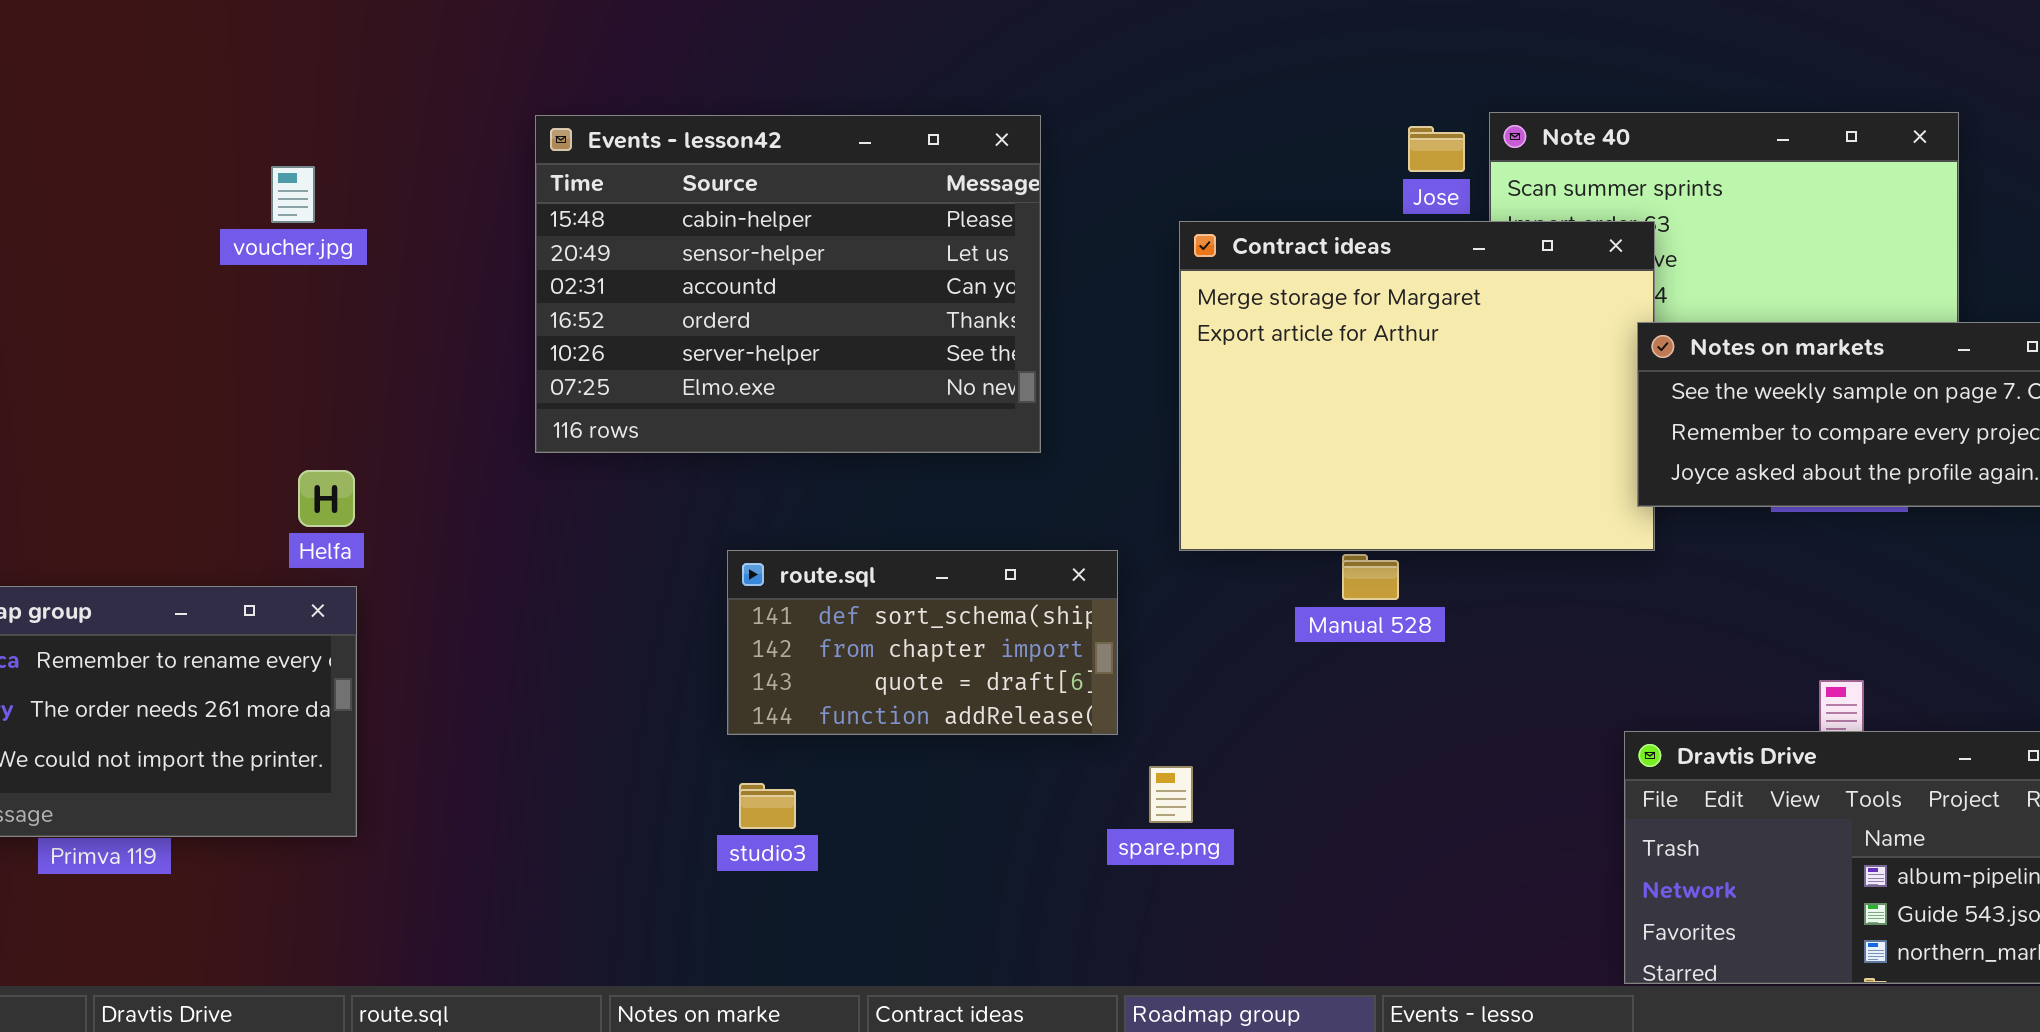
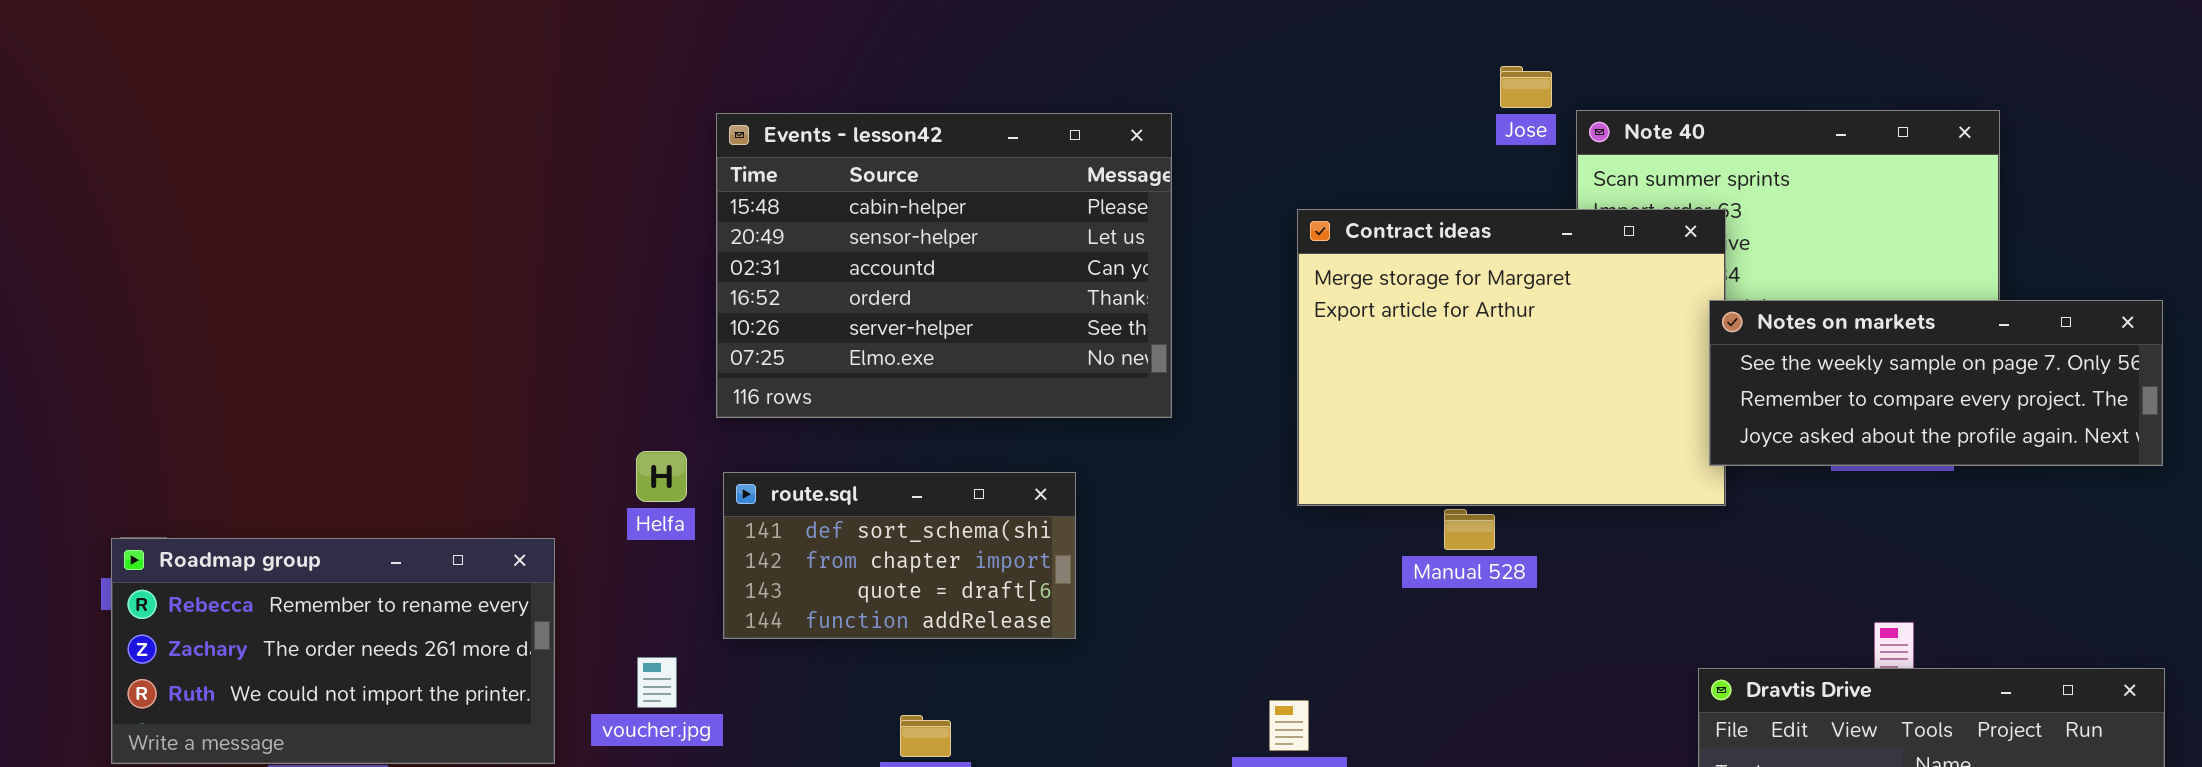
Jose: [1408,126,1465,172] -> [1500,66,1552,108], moved
voucher.jpg: [271,166,315,223] -> [637,657,677,708], moved
Helfa: [298,470,355,527] -> [636,451,687,502], moved
route.sql: [727,550,1118,735] -> [723,472,1076,639], moved

